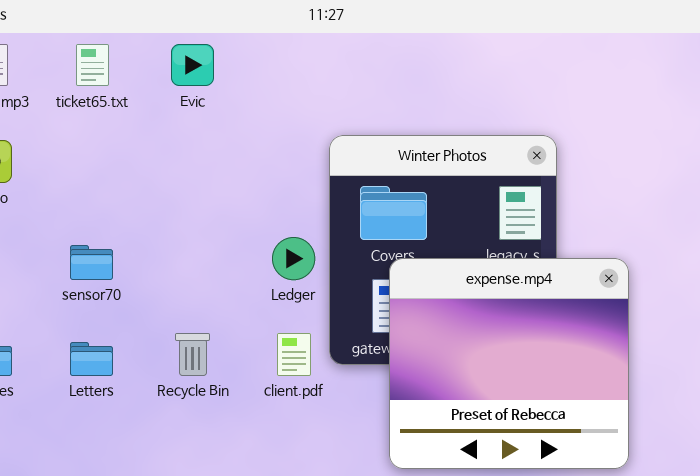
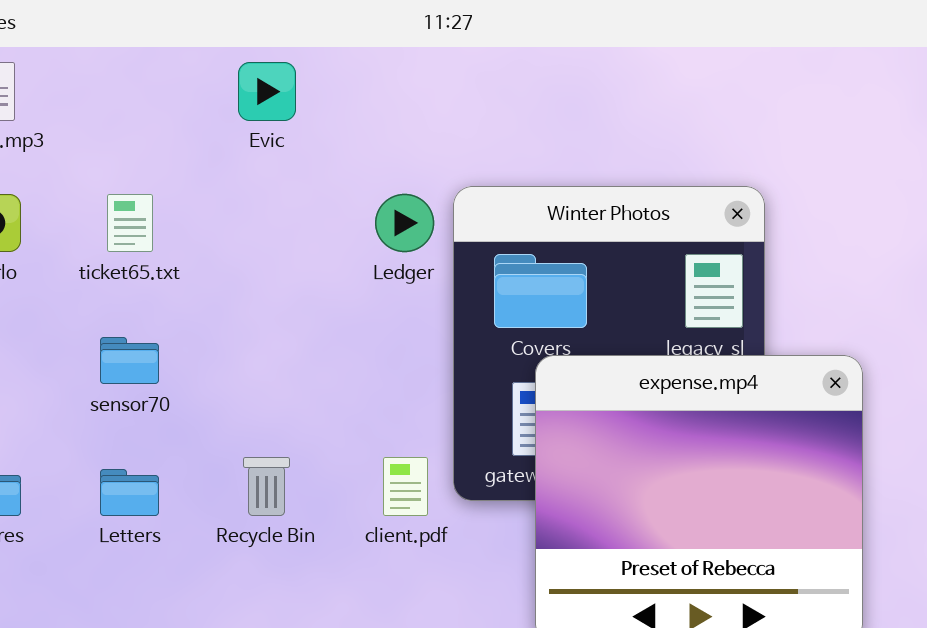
ticket65.txt: [76,44,109,86] -> [107,194,153,252], moved
Ledger: [272,237,315,280] -> [375,194,434,252], moved

